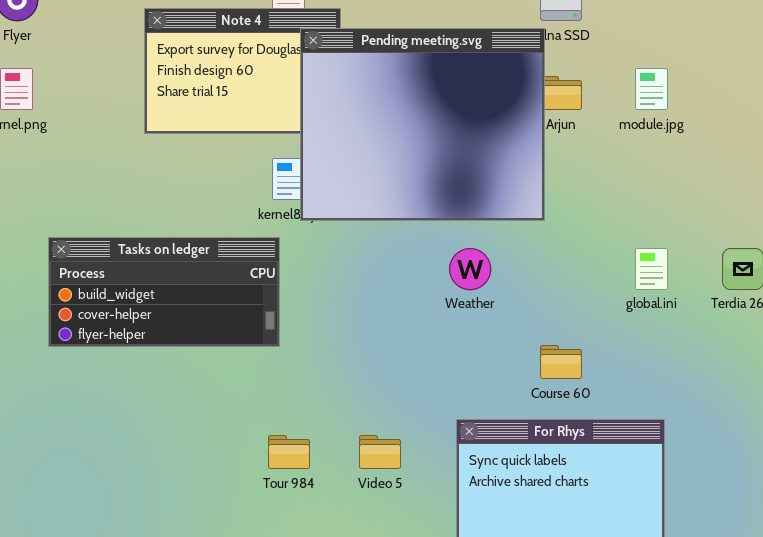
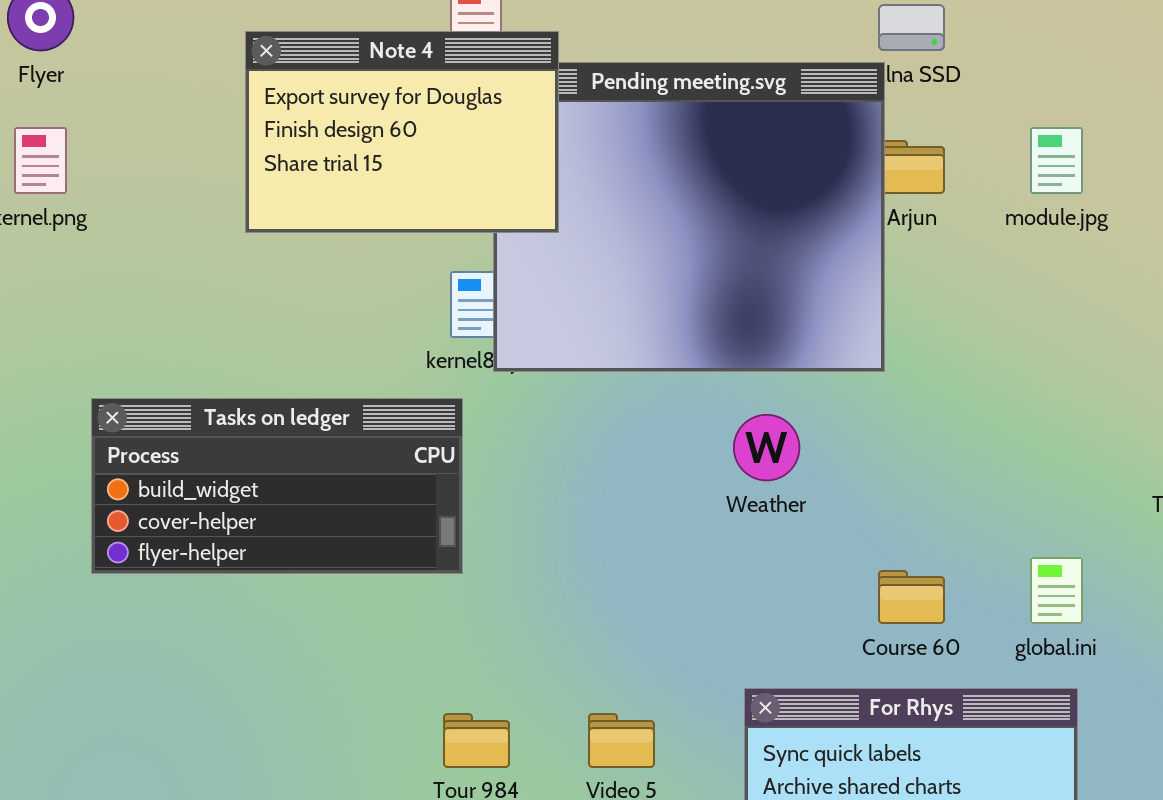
Note 4: [144,8,341,134] -> [245,31,559,233], raised
global.ini: [635,248,668,290] -> [1030,557,1083,624], moved

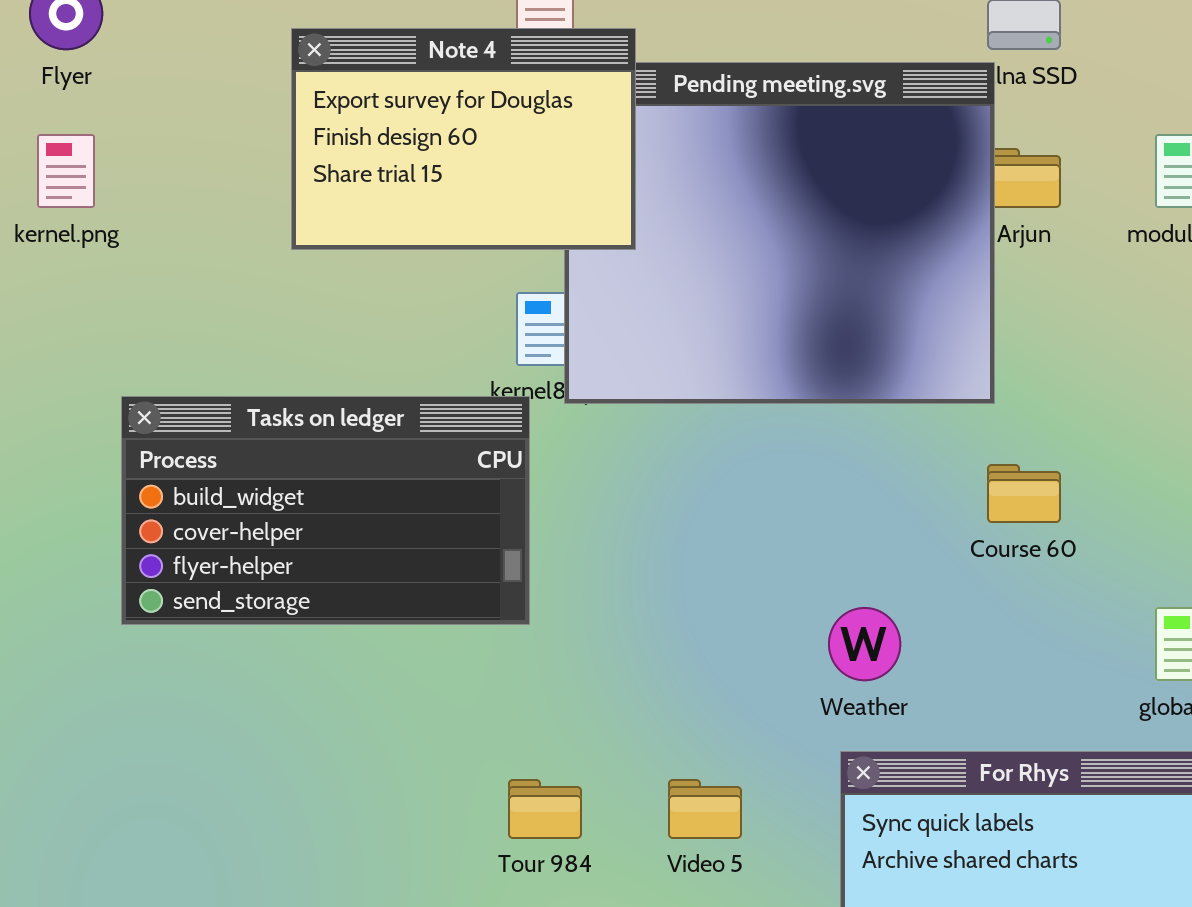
Tasks on ledger: [91,398,463,574] -> [121,396,530,625], resized
Weather: [733,414,800,481] -> [828,607,901,681], moved
Course 60: [878,570,945,624] -> [987,464,1061,523], moved

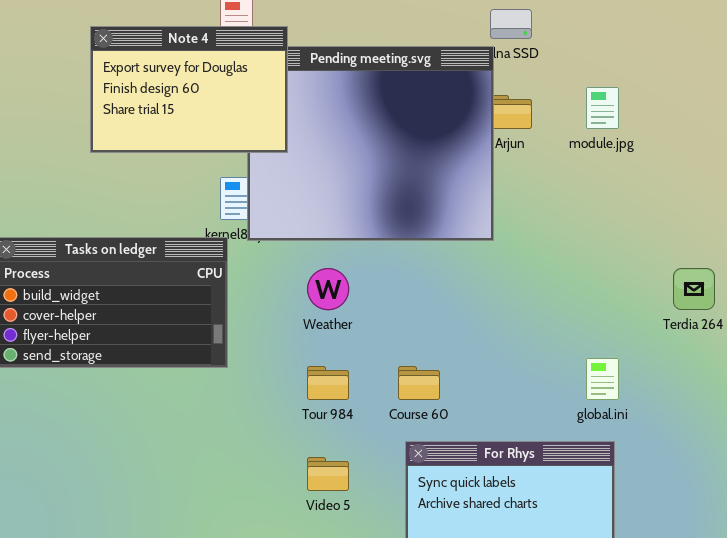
Course 60: [987,464,1061,523] -> [398,366,440,400], moved
Weather: [828,607,901,681] -> [307,268,349,310], moved
Tour 984: [508,779,582,839] -> [307,366,349,400], moved

